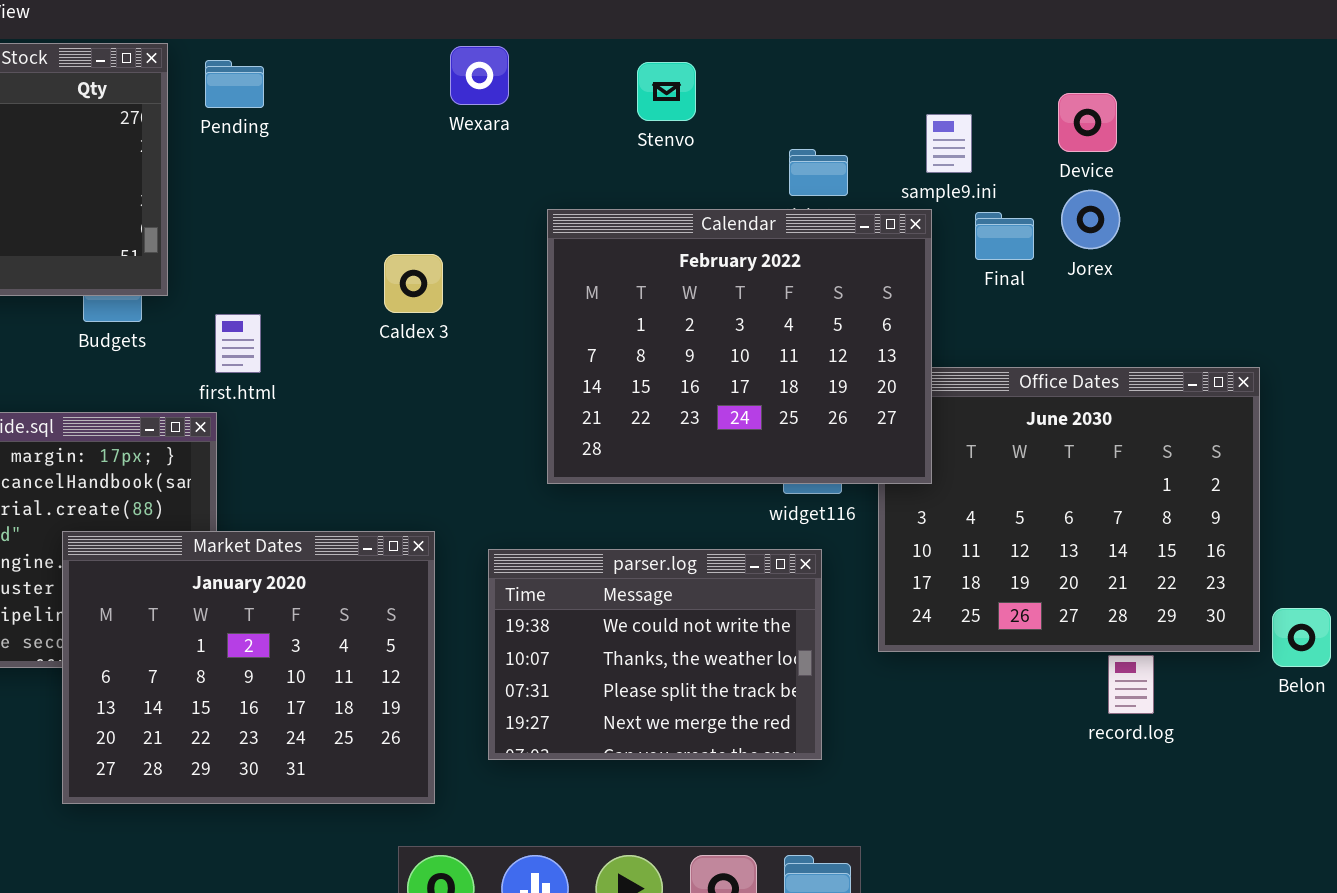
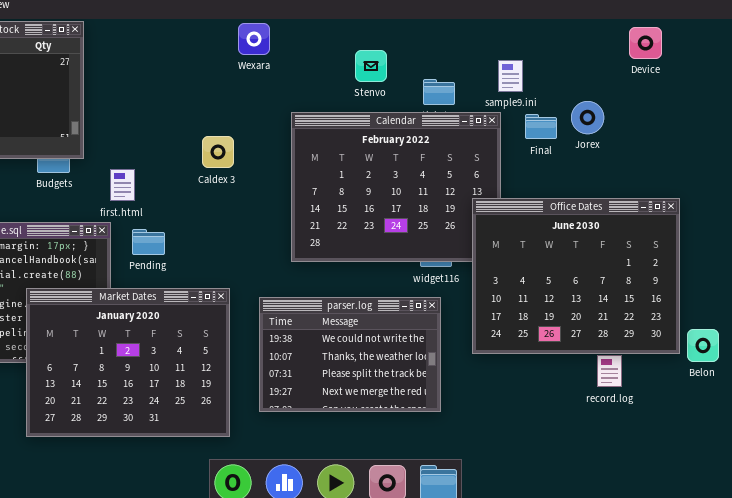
Pending: [205,60,264,108] -> [132,229,165,255], moved
Stenvo: [637,62,696,121] -> [355,50,387,82], moved
Device: [1058,93,1117,152] -> [629,27,662,59], moved
Office Dates: [878,367,1260,652] -> [472,198,680,354], raised

